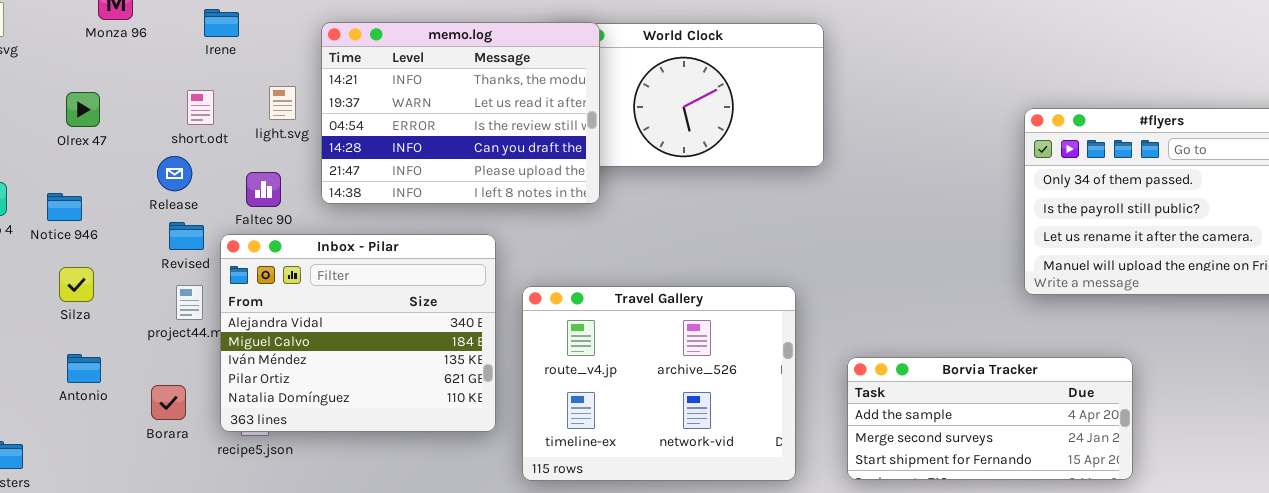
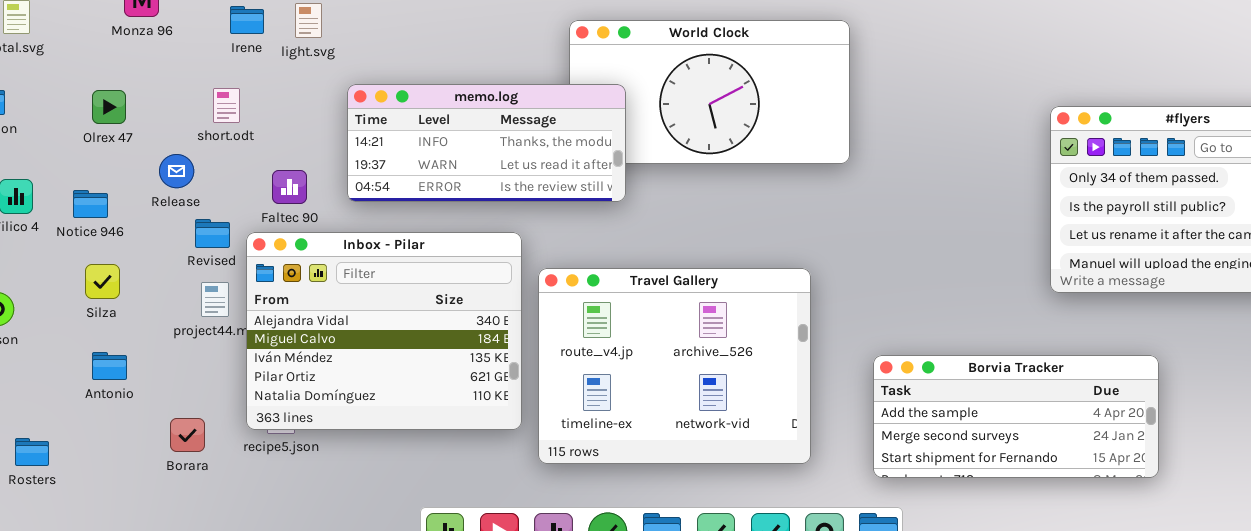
memo.log: [321,22,600,204] -> [347,84,626,202], resized
light.svg: [269,86,296,120] -> [295,3,322,38], moved
Release: [157,156,192,191] -> [159,154,194,188], moved
Travel Gallery: [522,286,796,481] -> [538,268,811,464], moved
Borara: [151,385,186,420] -> [170,418,205,452], moved

